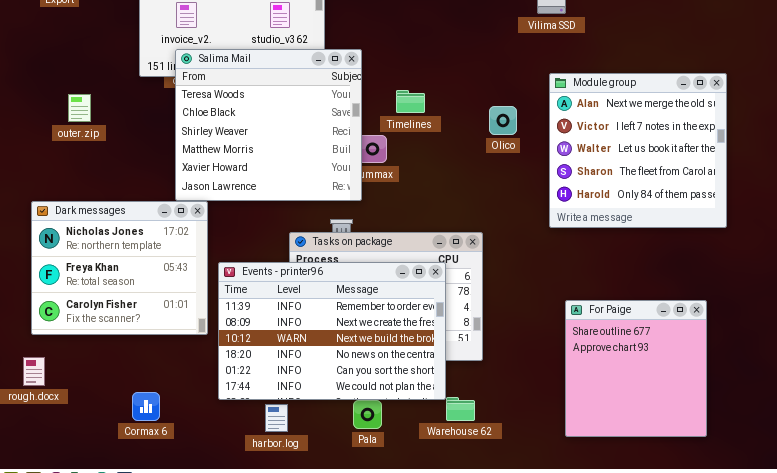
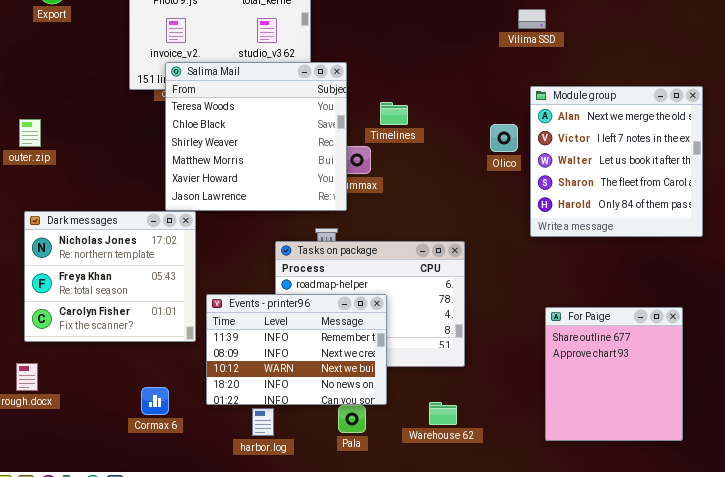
outer.zip: [68,94,91,122] -> [19,119,41,147], moved
Olico: [489,106,517,135] -> [490,124,518,152], moved
Events - printer96: [218,262,446,400] -> [206,294,387,405], resized
Cormax 6: [132,392,160,421] -> [141,387,169,415], moved

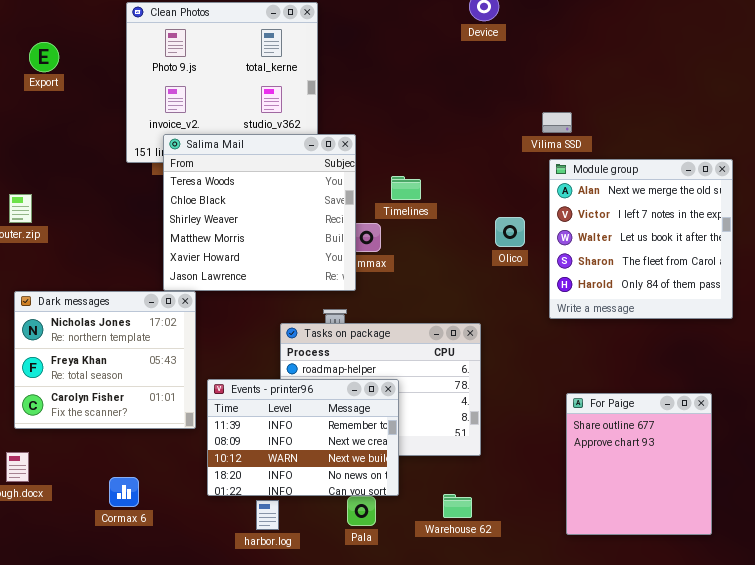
Vilima SSD: [518,9,546,29] -> [542,112,572,133], moved
Olico: [490,124,518,152] -> [495,217,525,247], moved
Cormax 6: [141,387,169,415] -> [109,477,139,507], moved

